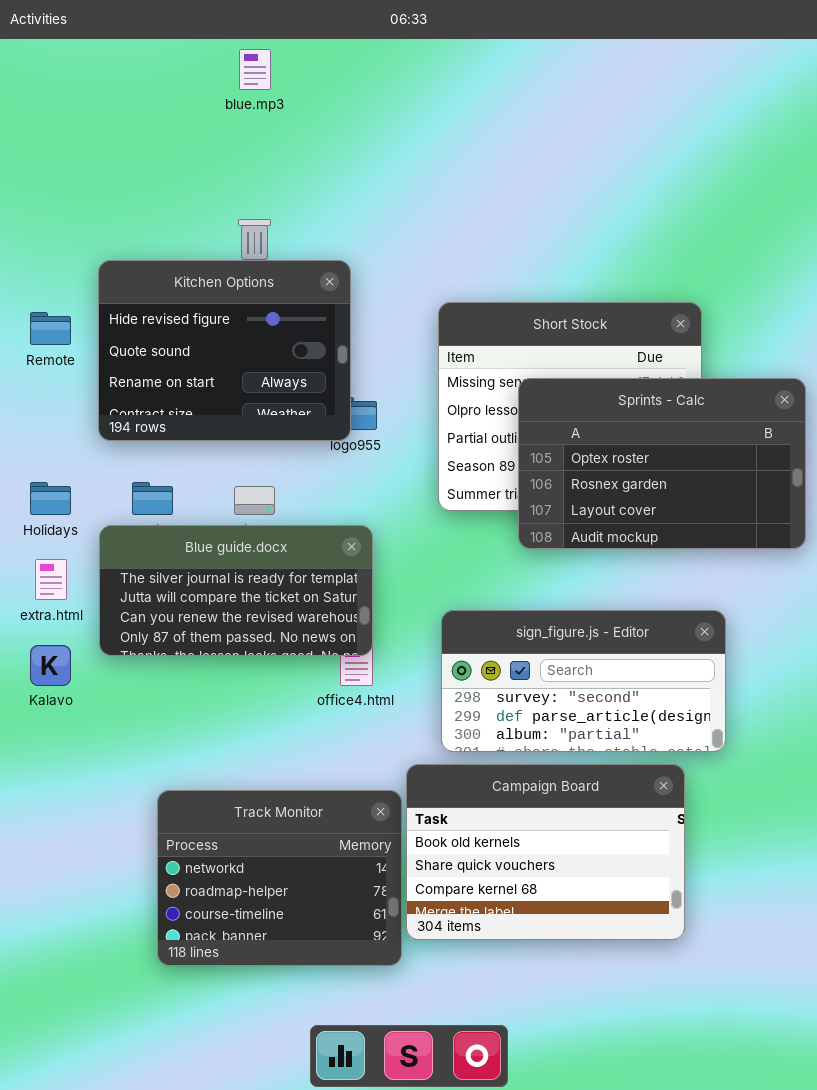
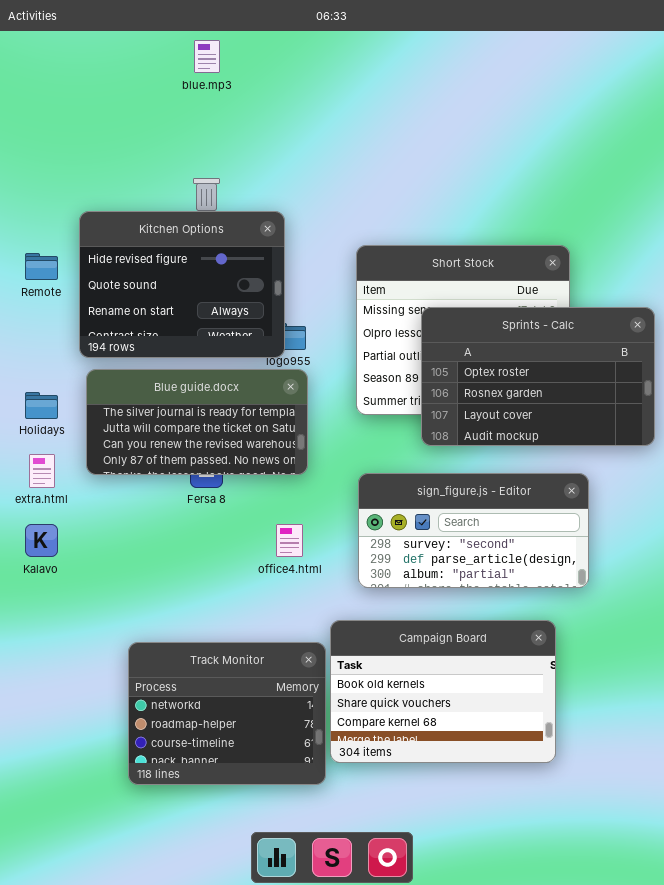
Blue guide.docx: [99,525,373,656] -> [86,369,308,475], moved
sign_figure.js - Editor: [441,610,726,752] -> [358,473,589,588], moved

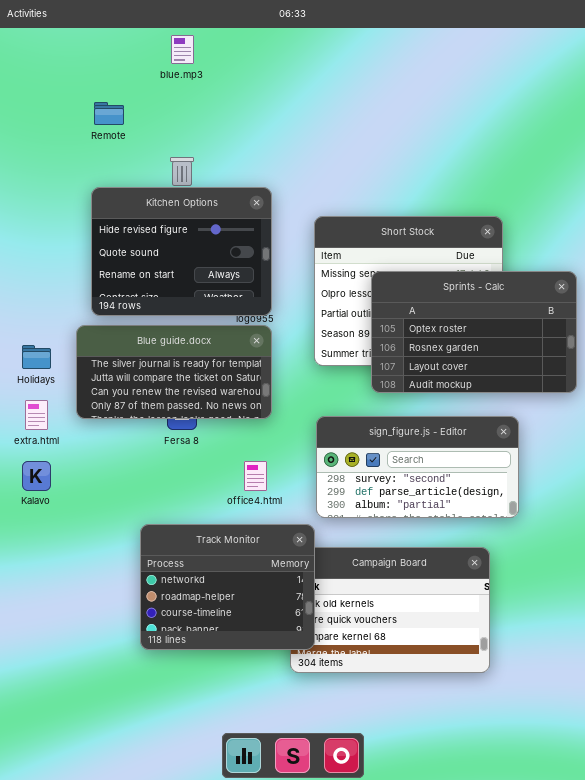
Kitchen Options: [79,211,285,358] -> [91,187,272,316], moved
Remote: [25,253,58,280] -> [94,102,124,125], moved
Track Monitor: [128,642,326,785] -> [140,524,315,650], moved

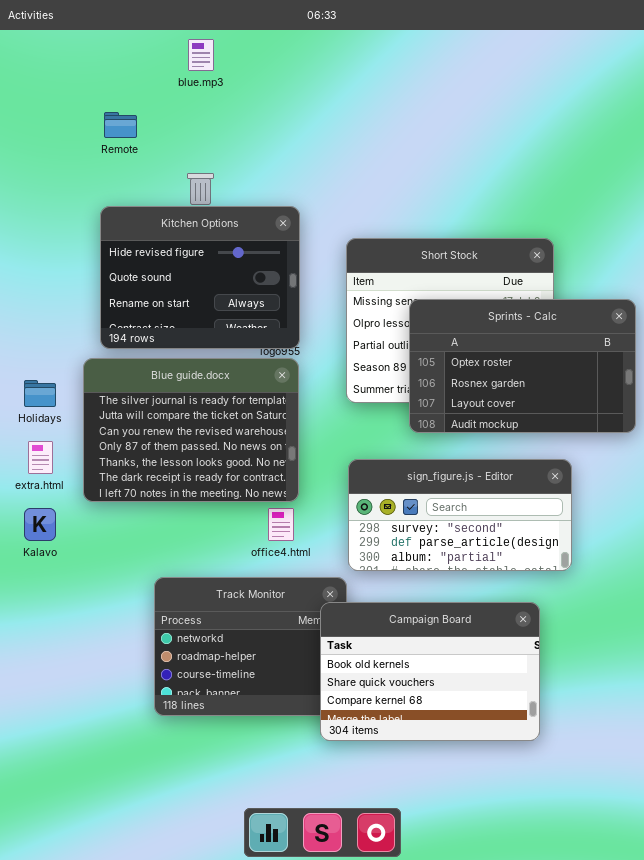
Blue guide.docx: [76,325,272,419] -> [83,358,299,502], resized
Campaign Board: [290,547,490,673] -> [320,602,540,741], raised

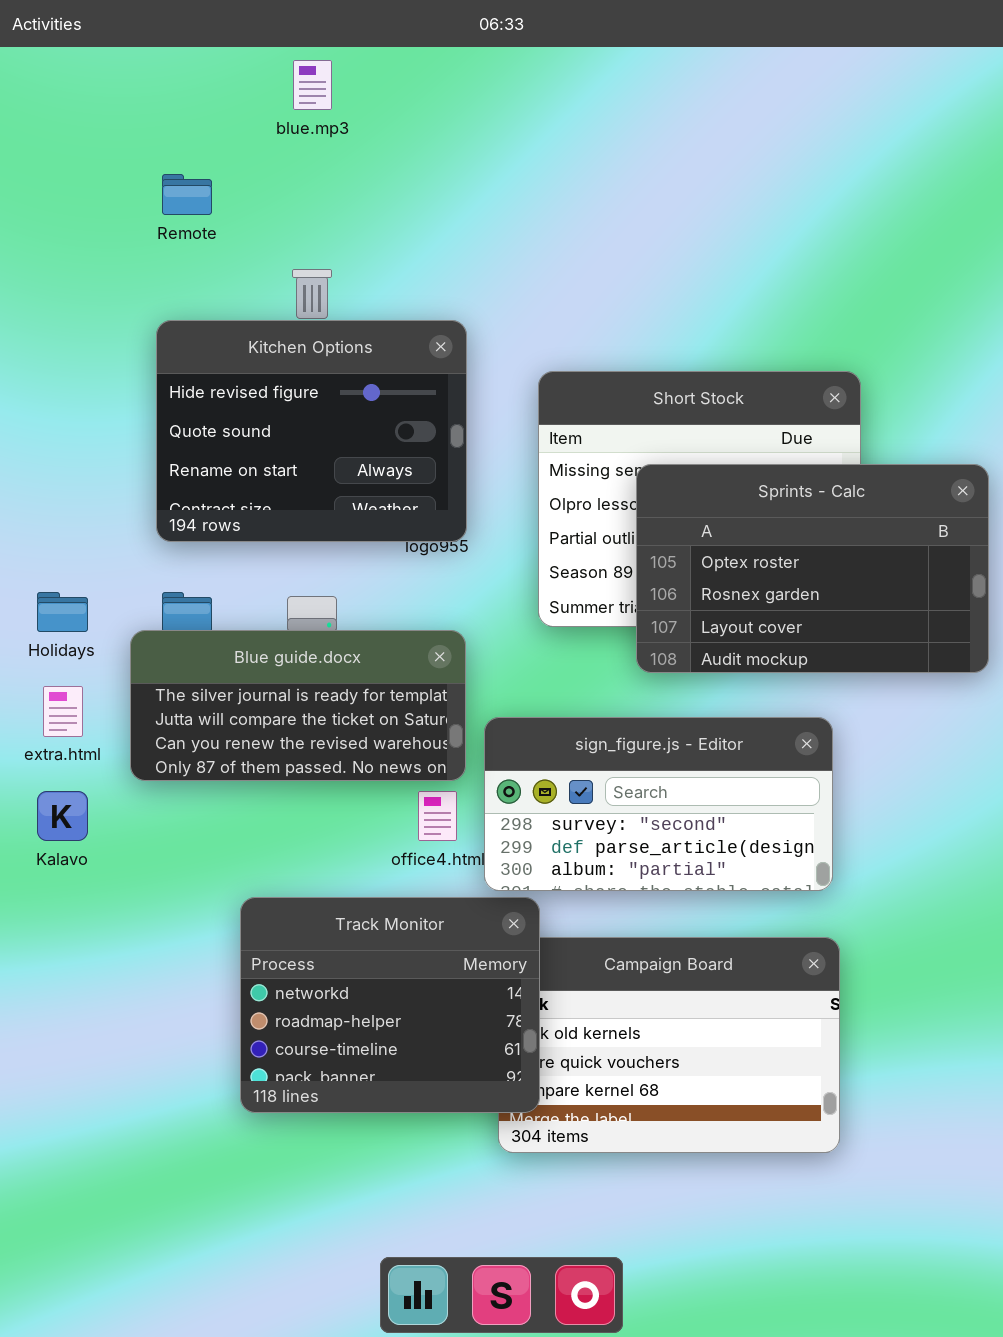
Blue guide.docx: [83,358,299,502] -> [130,630,466,781], resized
sign_figure.js - Editor: [348,459,572,571] -> [484,717,833,891], moved
Track Monitor: [154,577,347,716] -> [240,897,540,1113], raised

